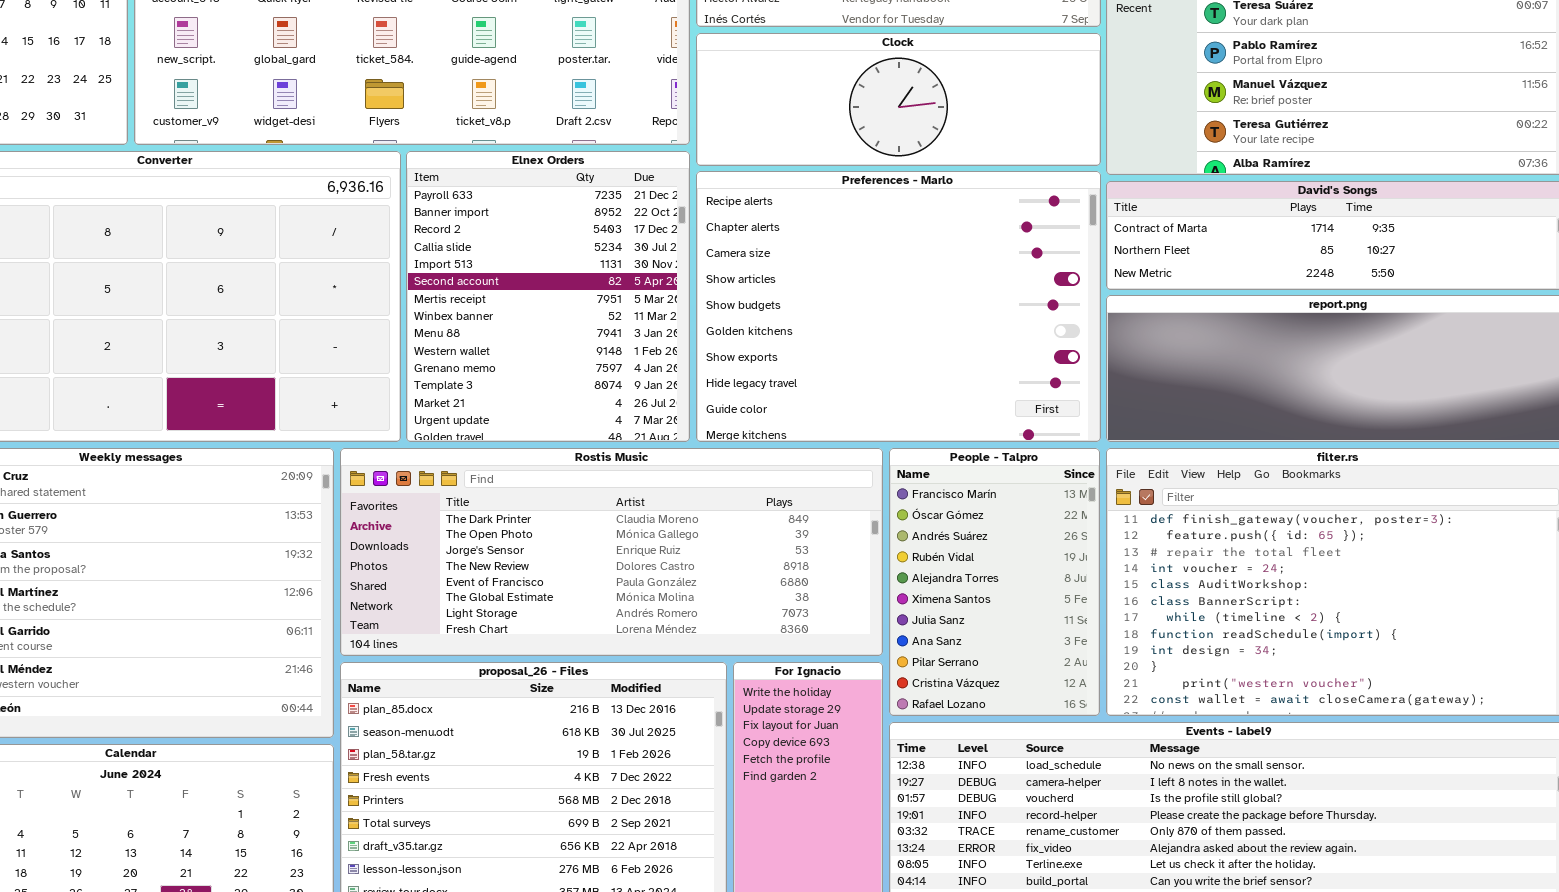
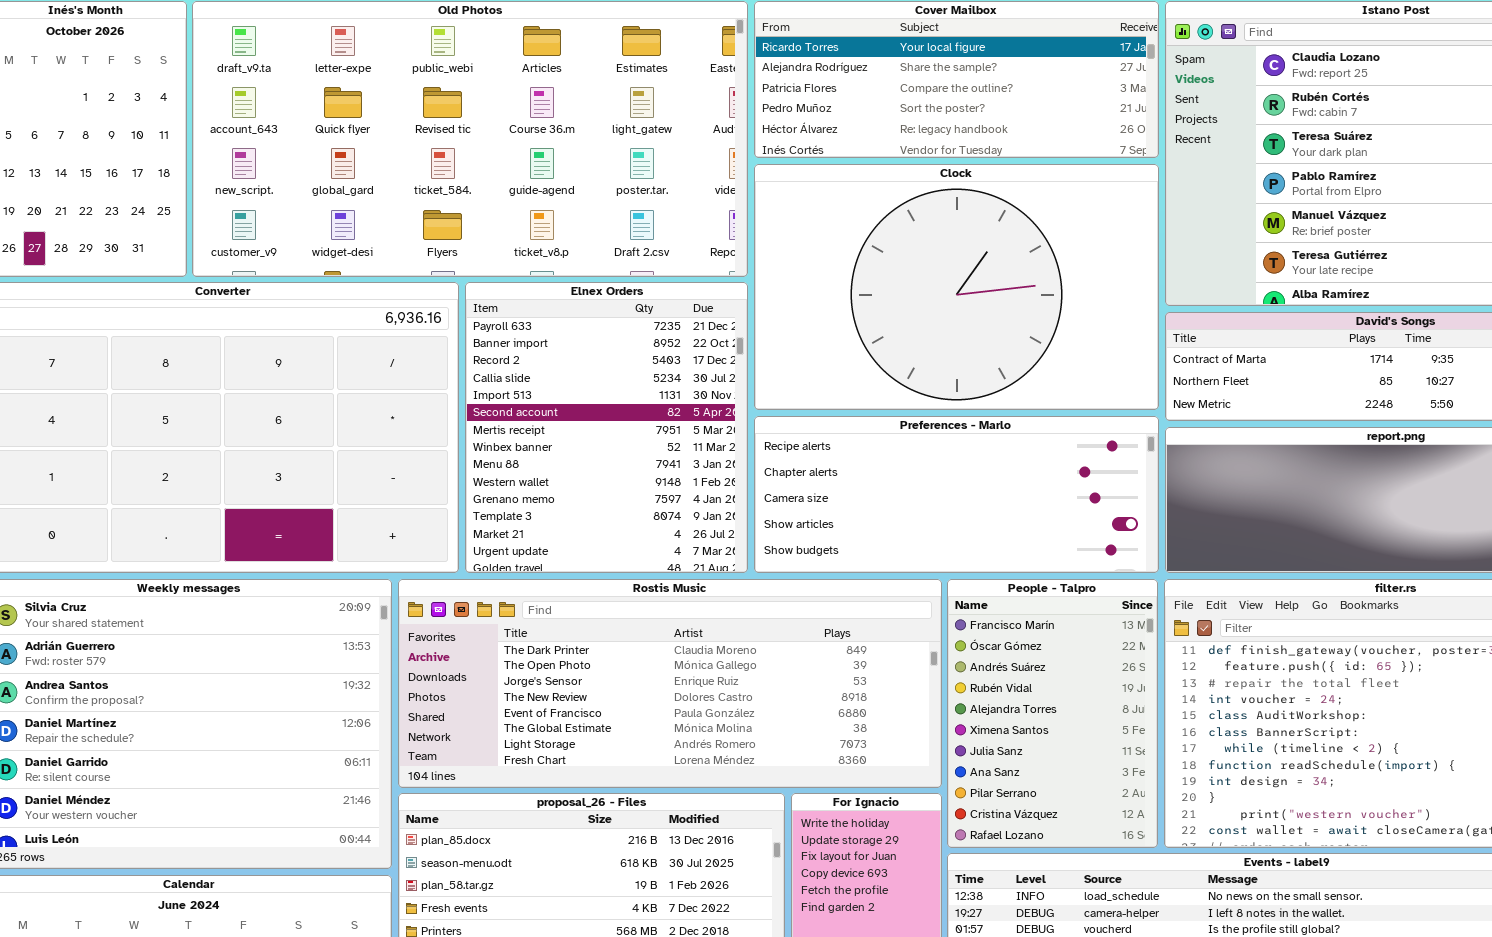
Clock: [696,33,1101,166] -> [754,164,1159,410], resized
Preferences - Marlo: [696,171,1101,442] -> [754,416,1159,573], resized

